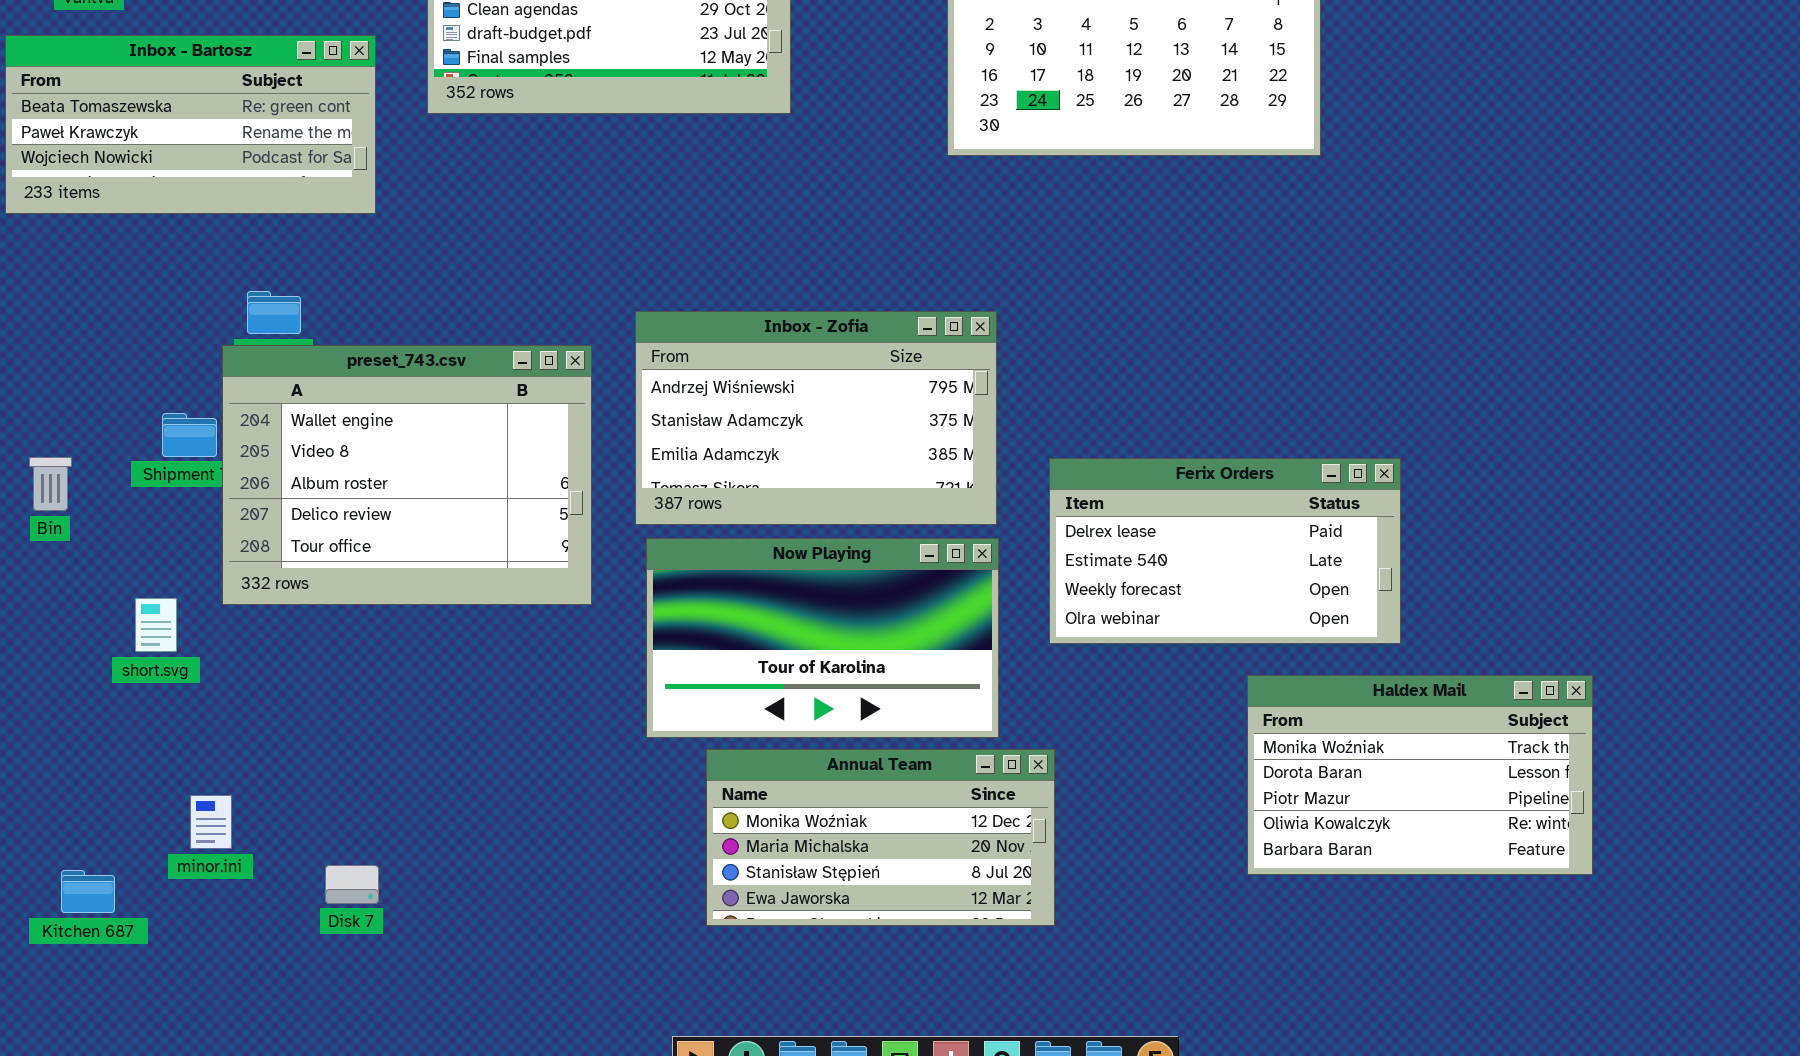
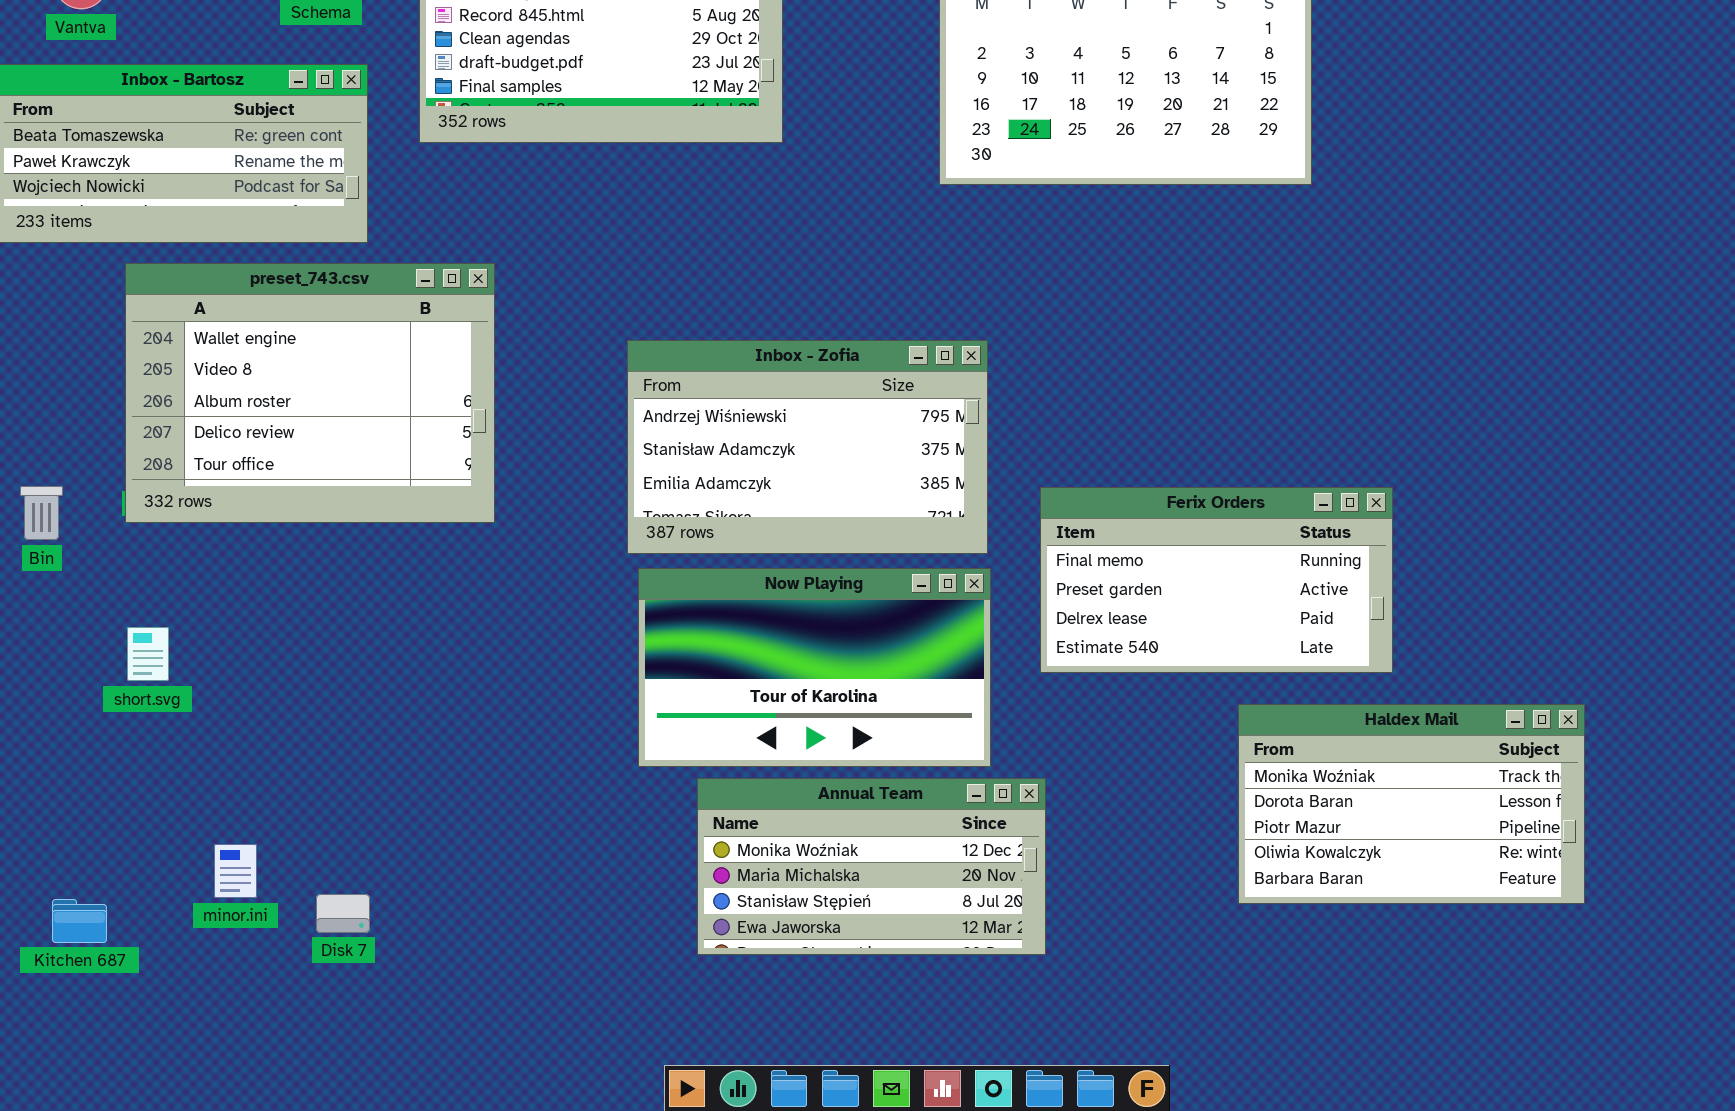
preset_743.csv: [222,345,592,605] -> [125,263,495,523], moved
Ferix Orders: [1049,458,1401,644] -> [1040,487,1393,673], scrolled up 2 rows
minor.ini: [190,795,232,849] -> [214,844,257,898], moved

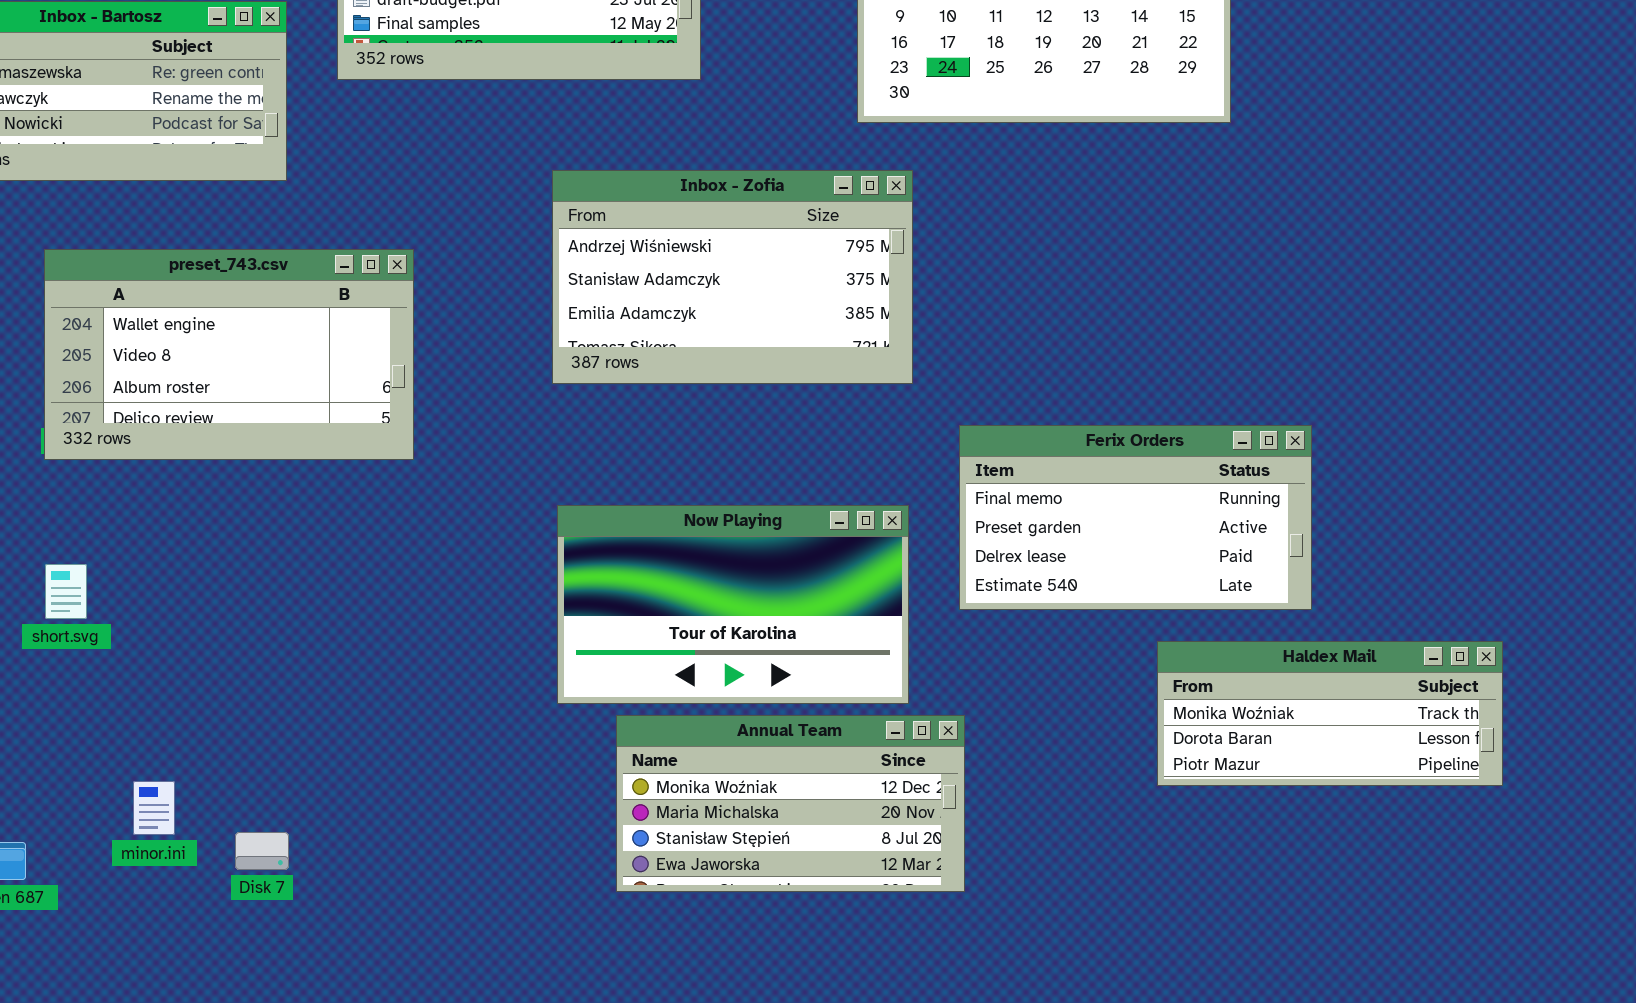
preset_743.csv: [125,263,495,523] -> [44,249,414,460], resized
Inbox - Zofia: [627,340,988,554] -> [552,170,913,384], moved
Haldex Mail: [1238,704,1585,904] -> [1157,641,1503,786], resized

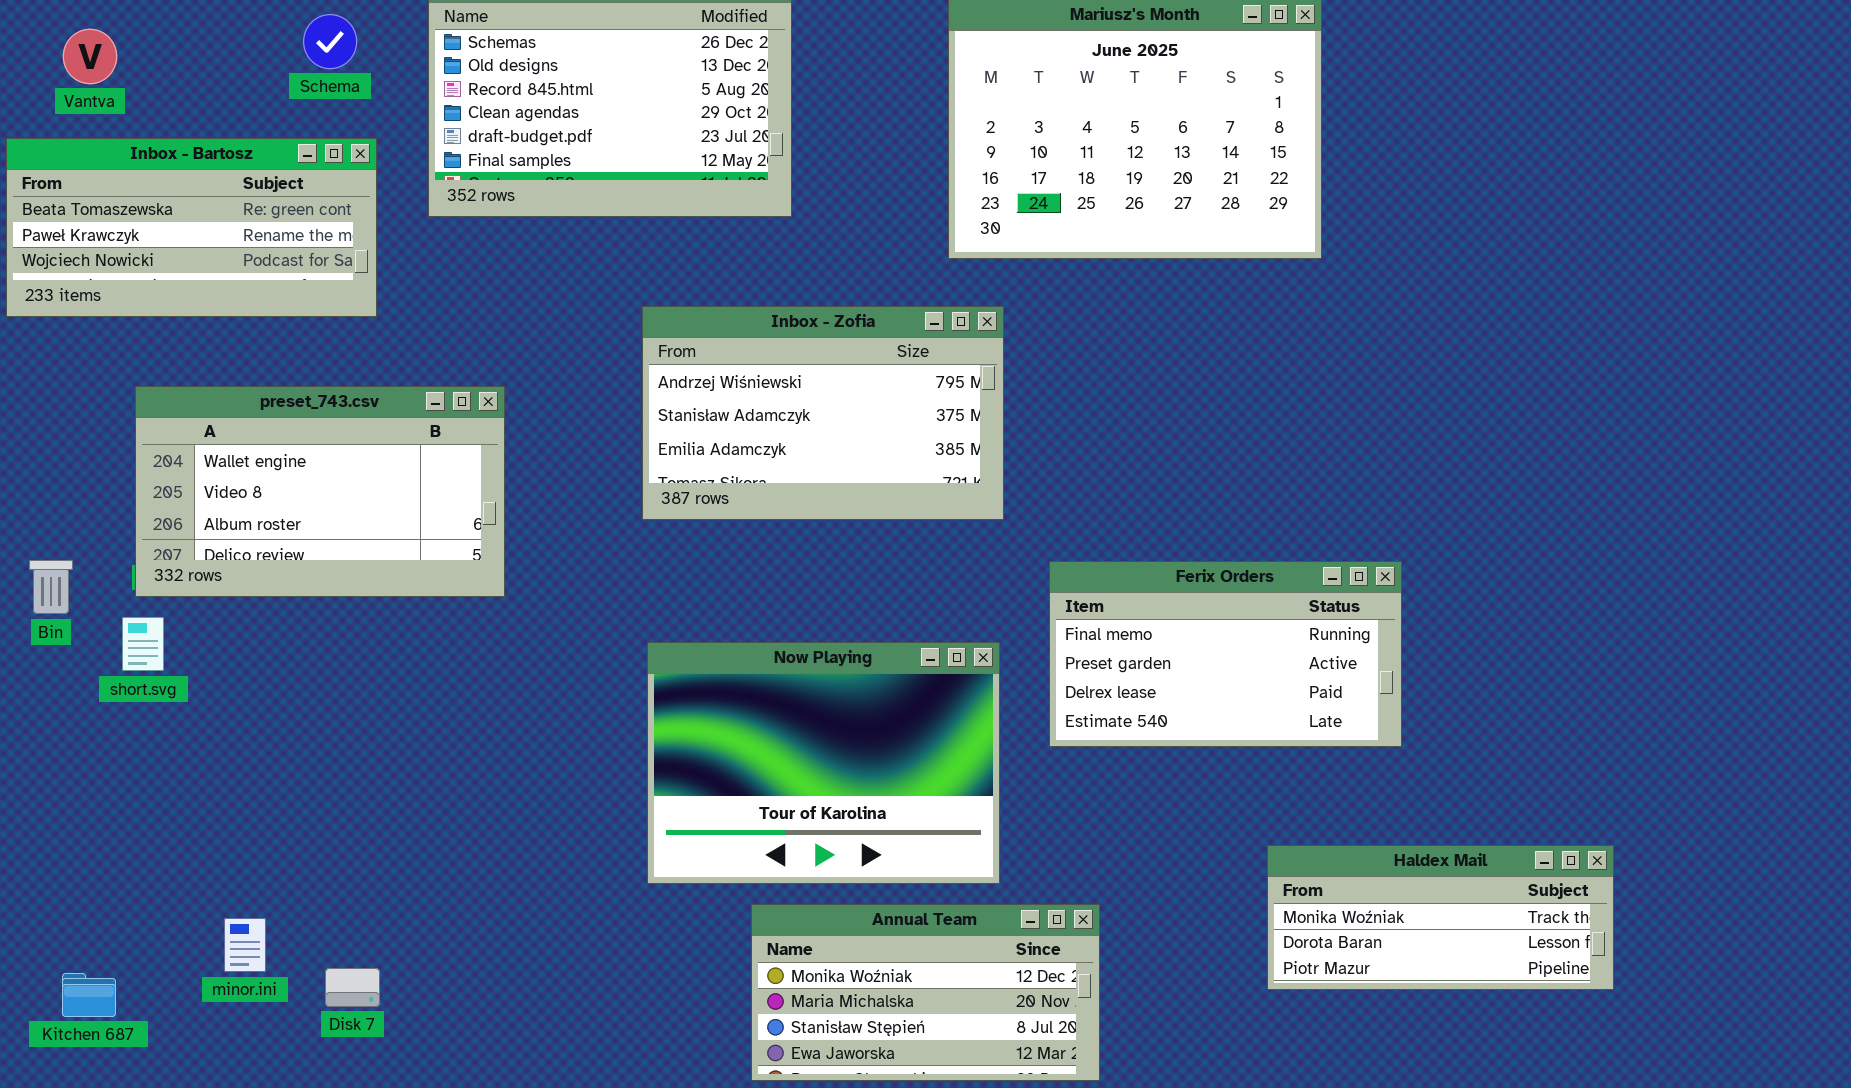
Now Playing: [557,505,909,704] -> [647,642,1000,884], resized
short.svg: [45,564,87,619] -> [122,617,164,671], moved
Haldex Mail: [1157,641,1503,786] -> [1267,845,1614,990], moved
Annual Team: [616,715,965,892] -> [751,904,1100,1081], moved

